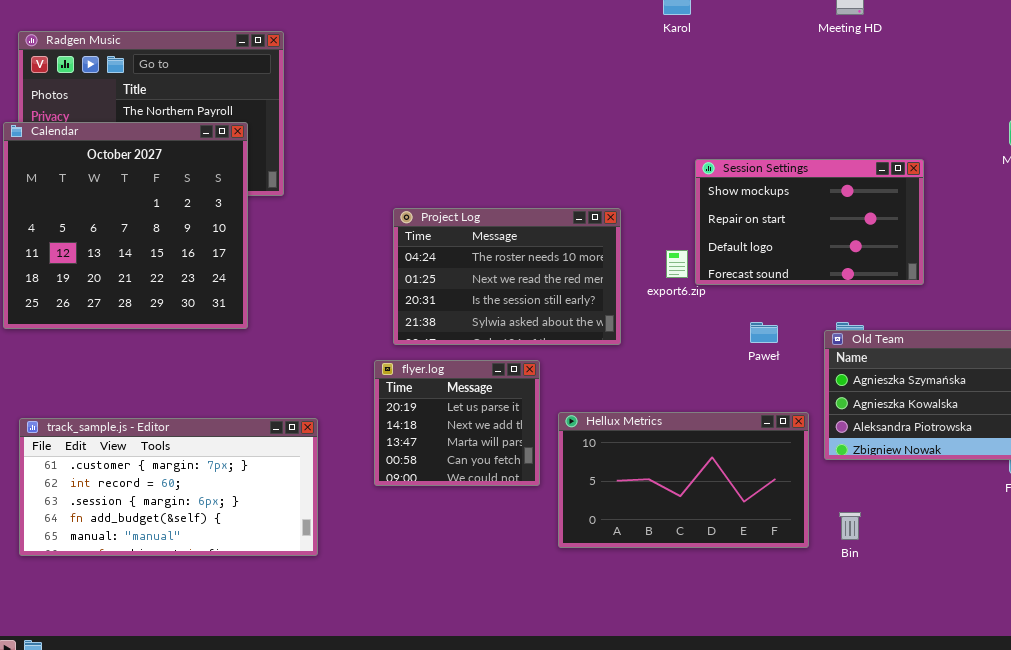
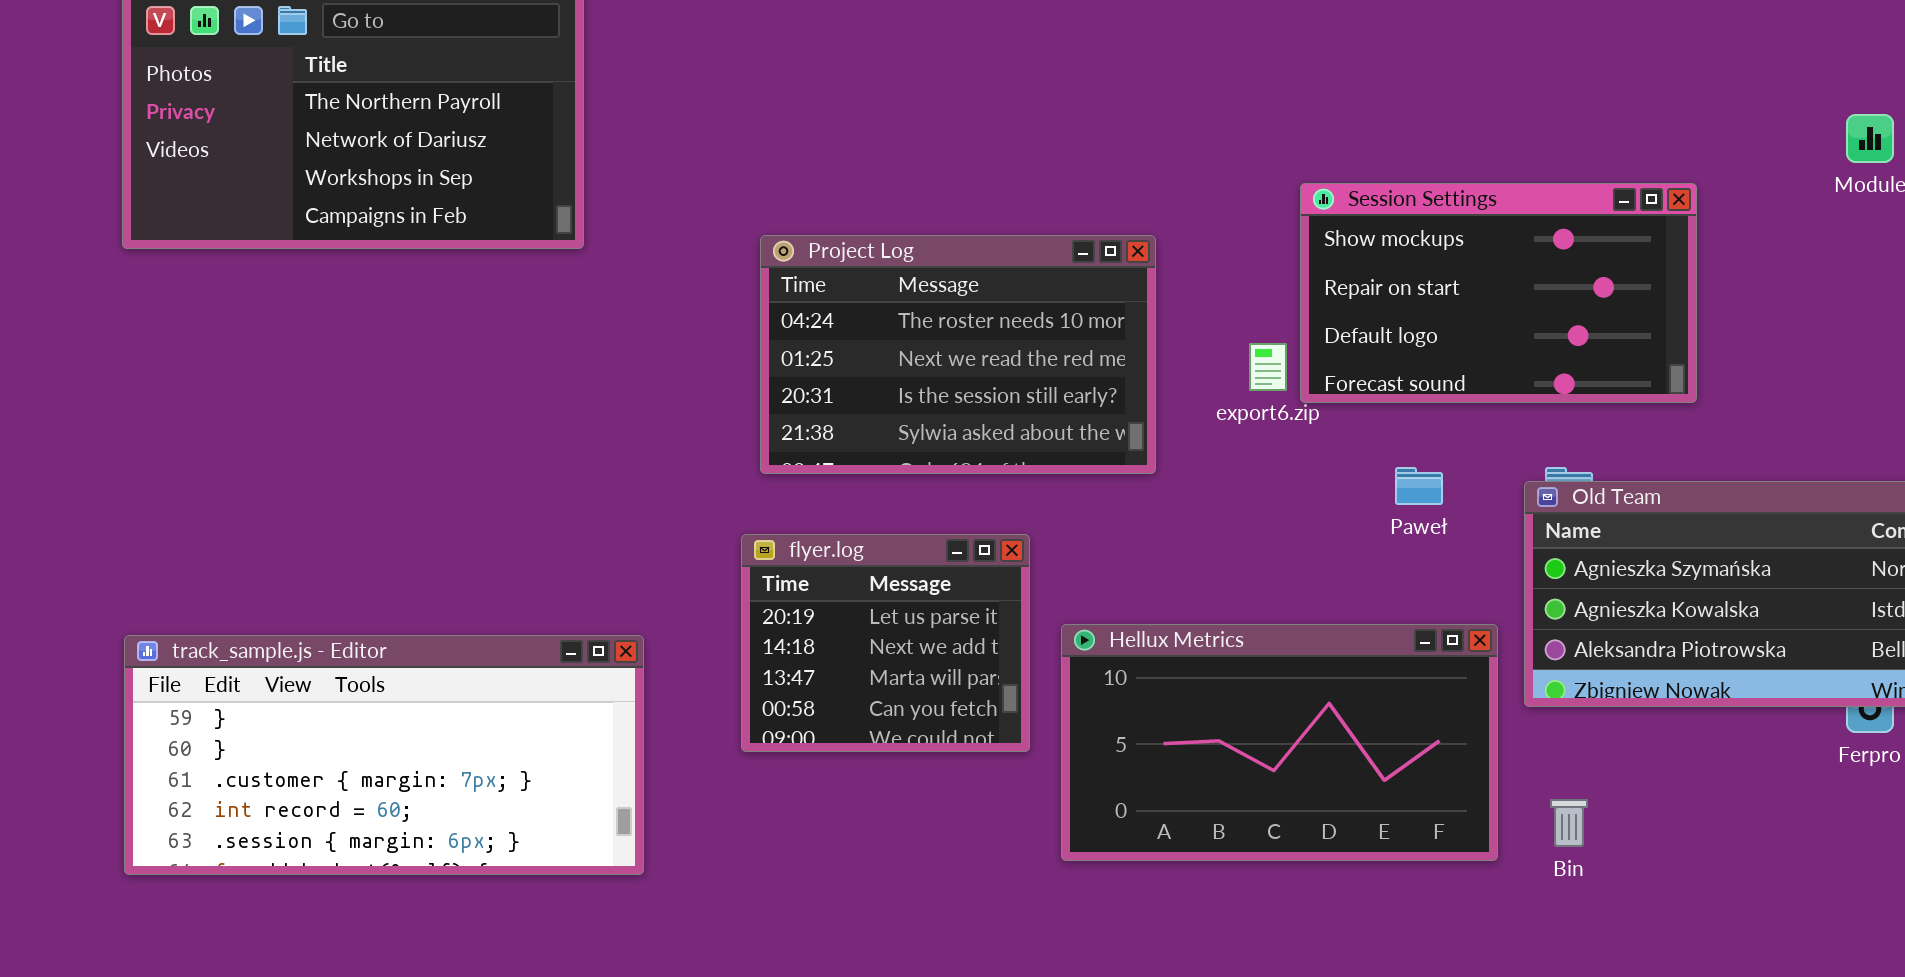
Calendar: [3,122,248,329] -> none, closed
Project Log: [393,208,621,345] -> [760,235,1156,474], moved
track_sample.js - Editor: [19,418,318,556] -> [124,635,644,875], scrolled up 2 rows

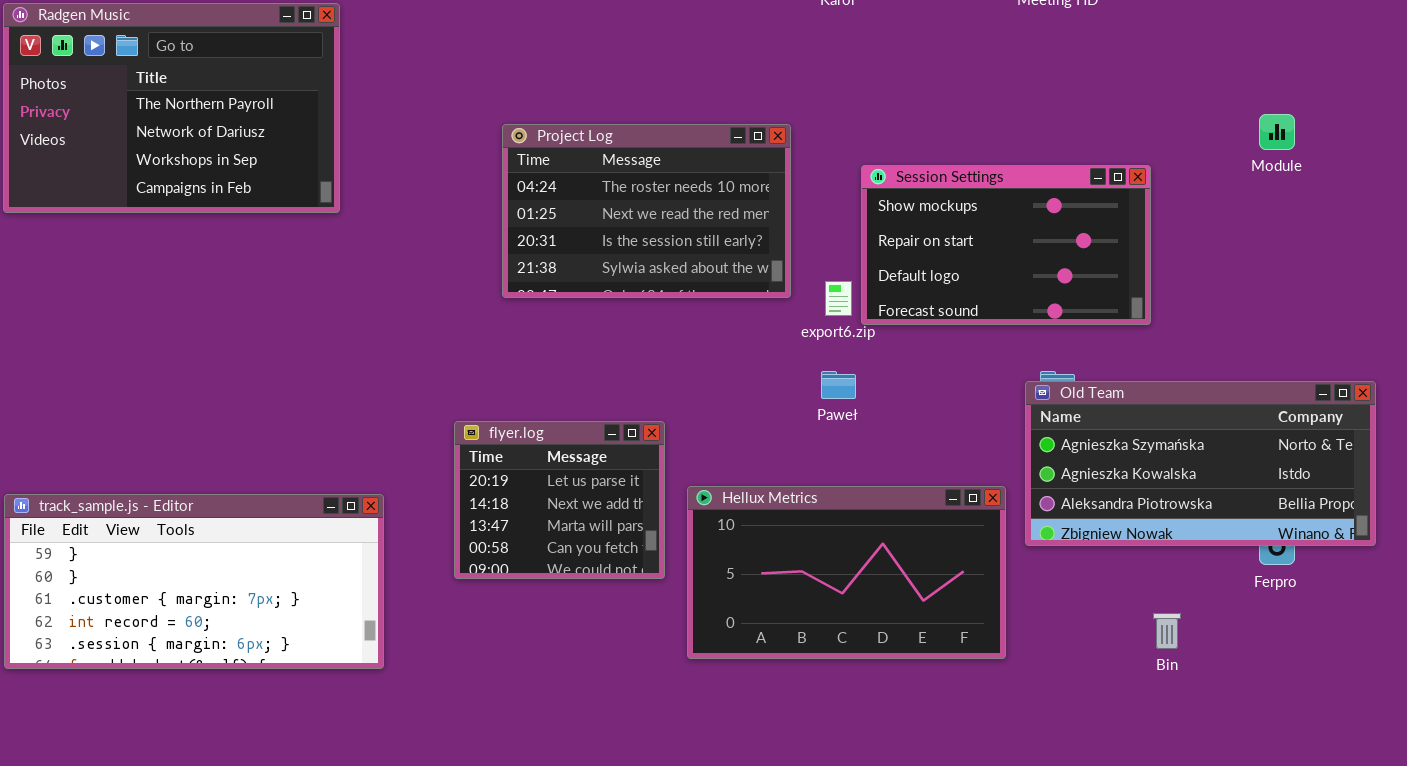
Project Log: [760,235,1156,474] -> [502,124,791,298], moved
Paweł: [1395,467,1443,505] -> [821,371,856,399], moved
Bin: [1550,799,1588,847] -> [1153,613,1181,649], moved

